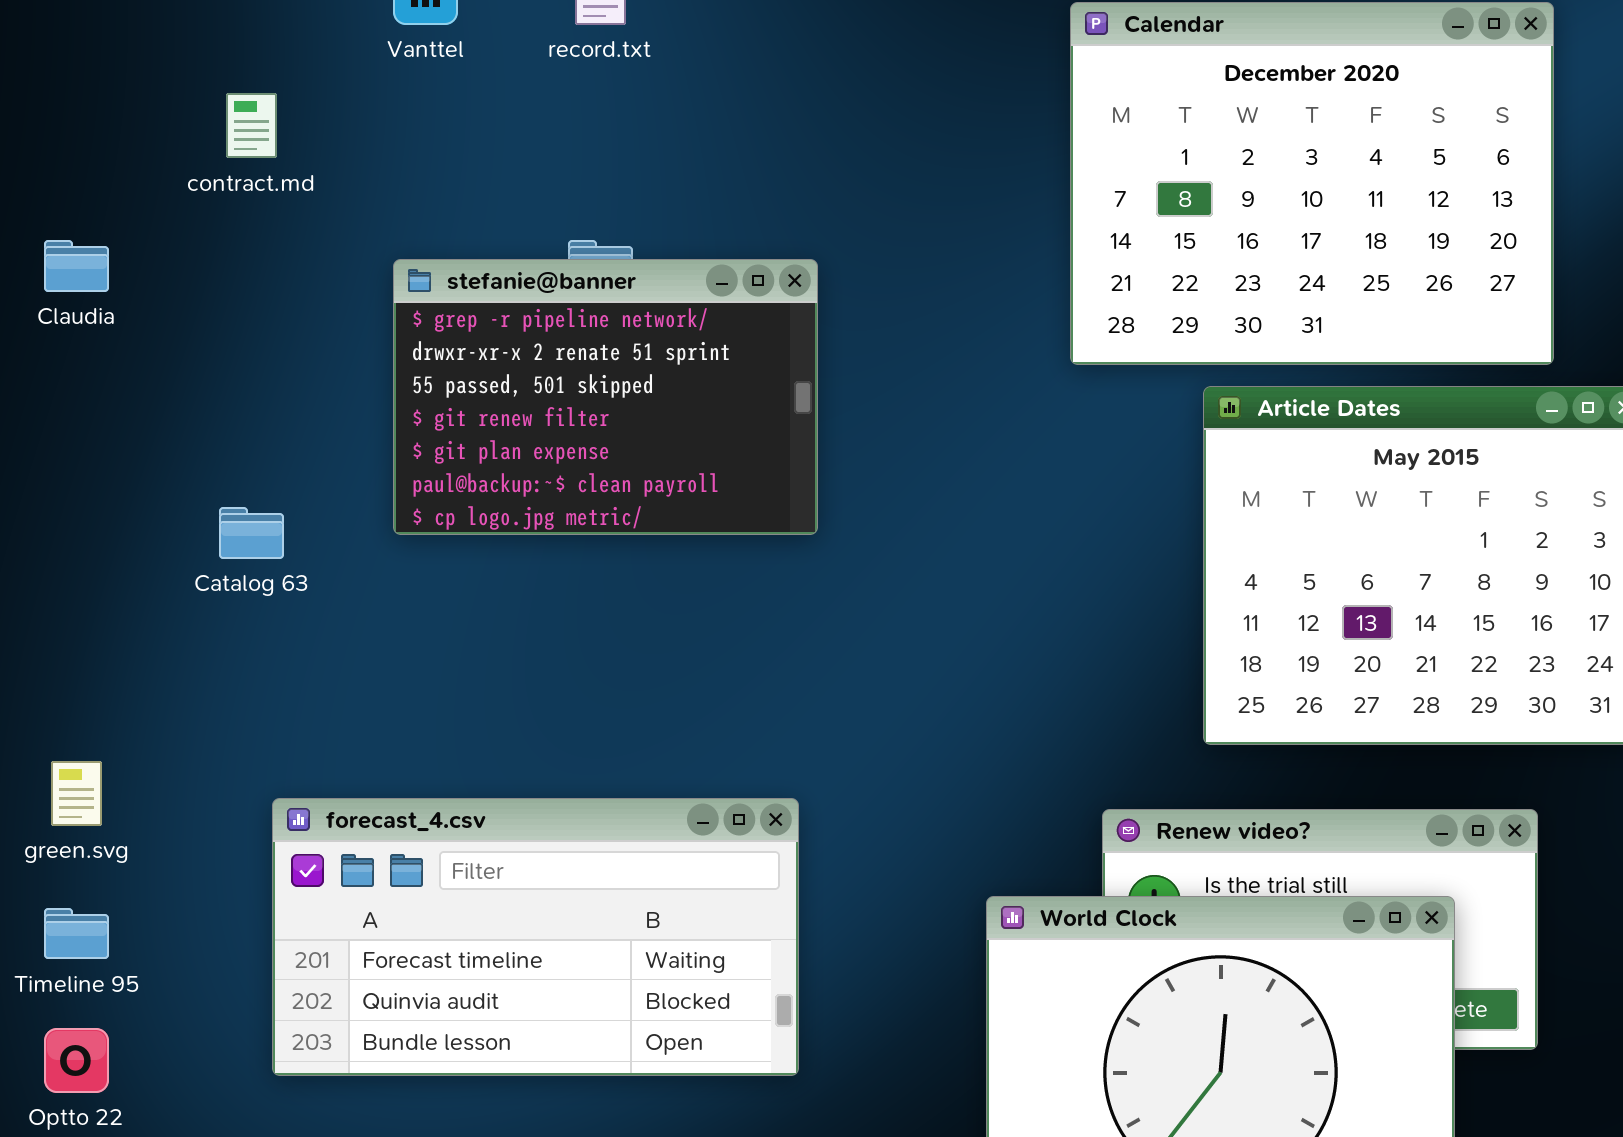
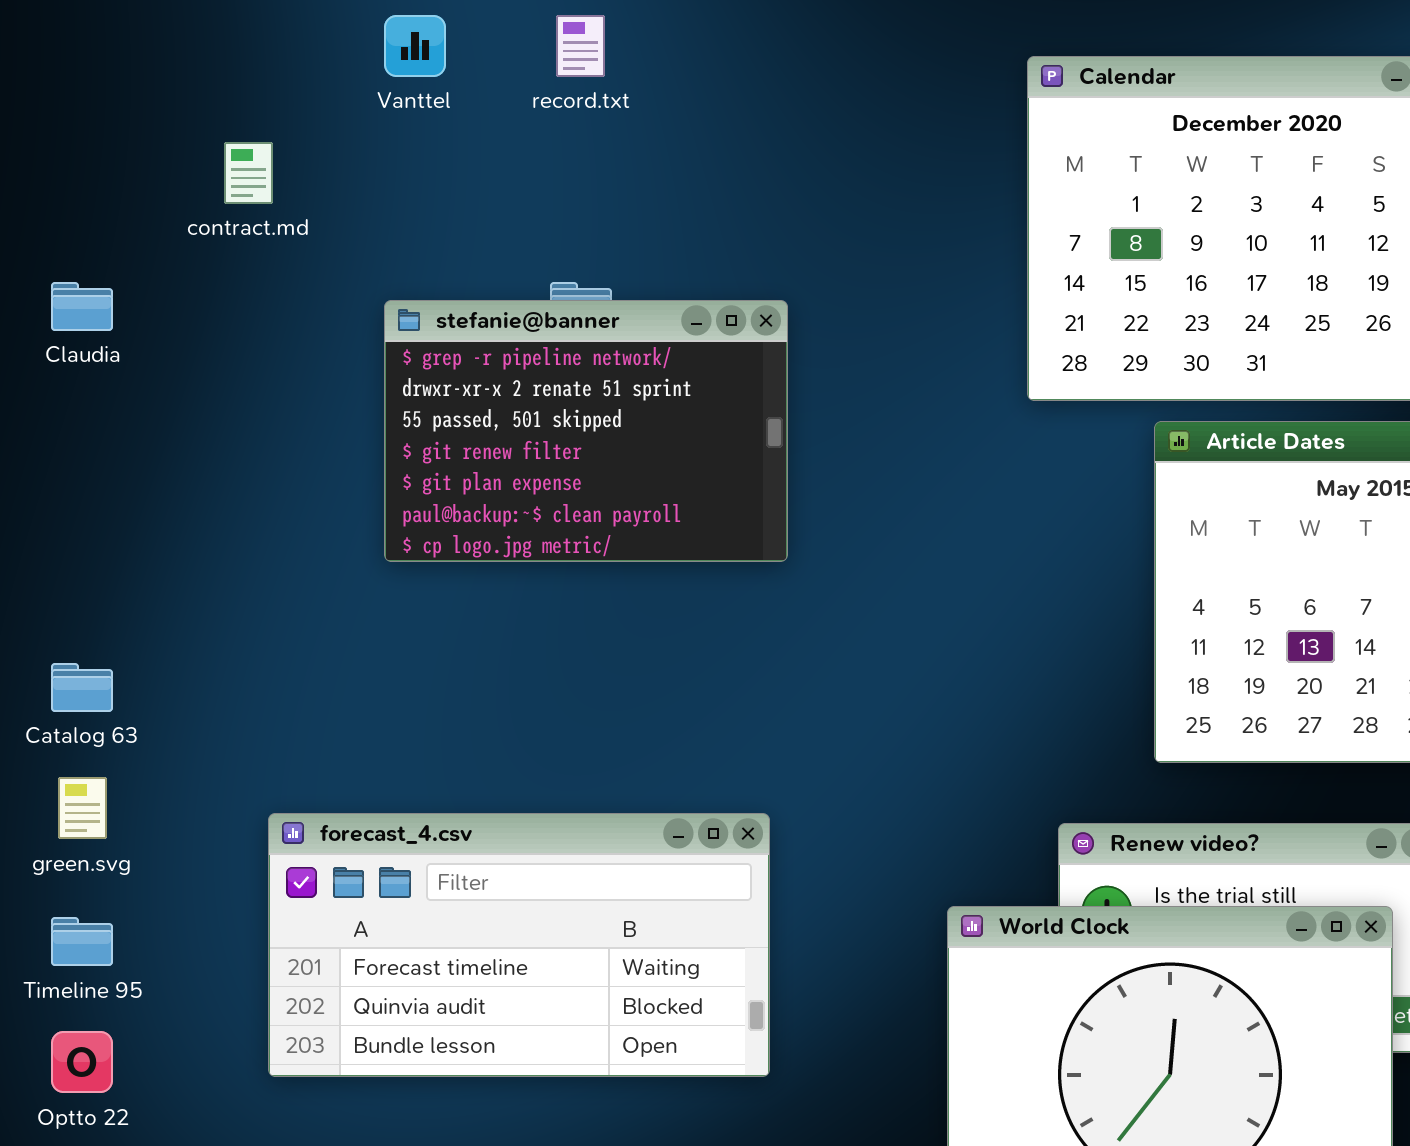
Catalog 63: [219,507,284,559] -> [51,663,113,712], moved

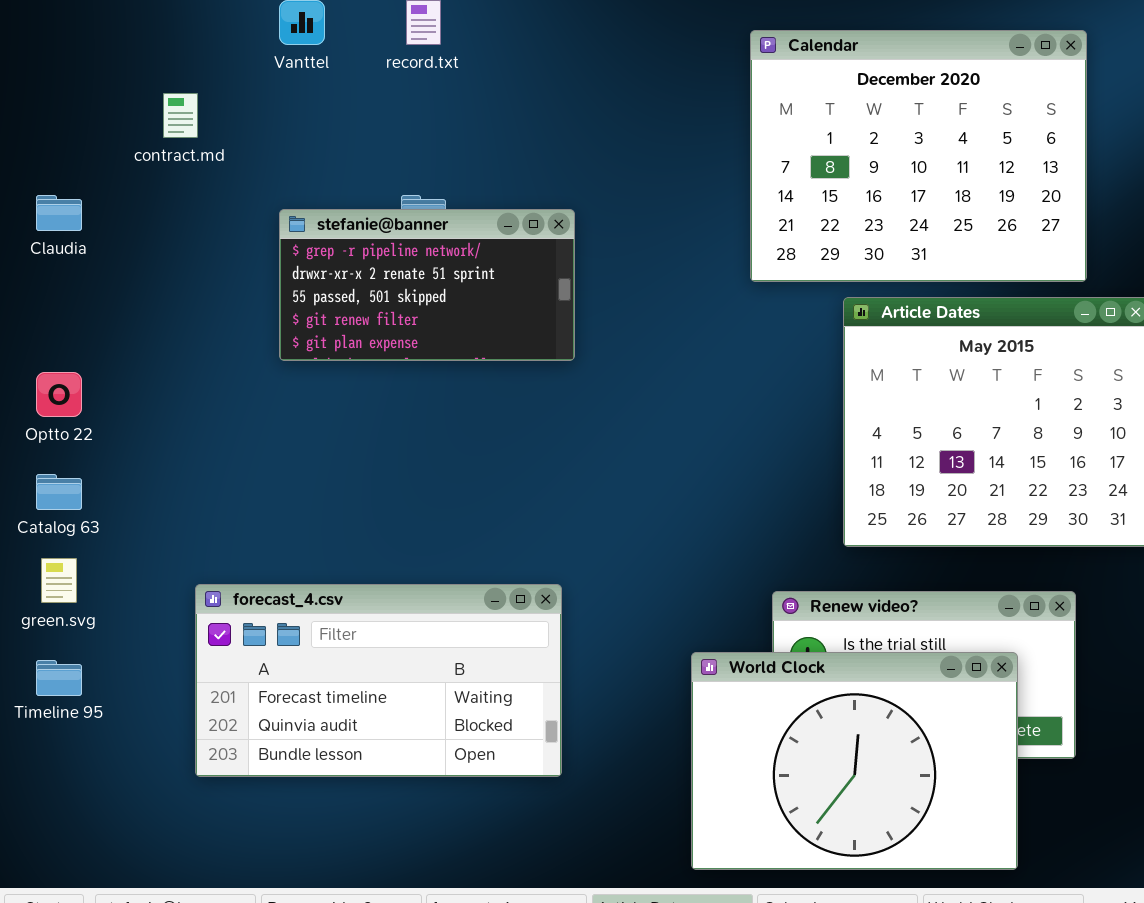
stefanie@banner: [384,300,788,562] -> [279,209,575,361], resized
Optto 22: [51,1031,113,1093] -> [36,372,82,417], moved

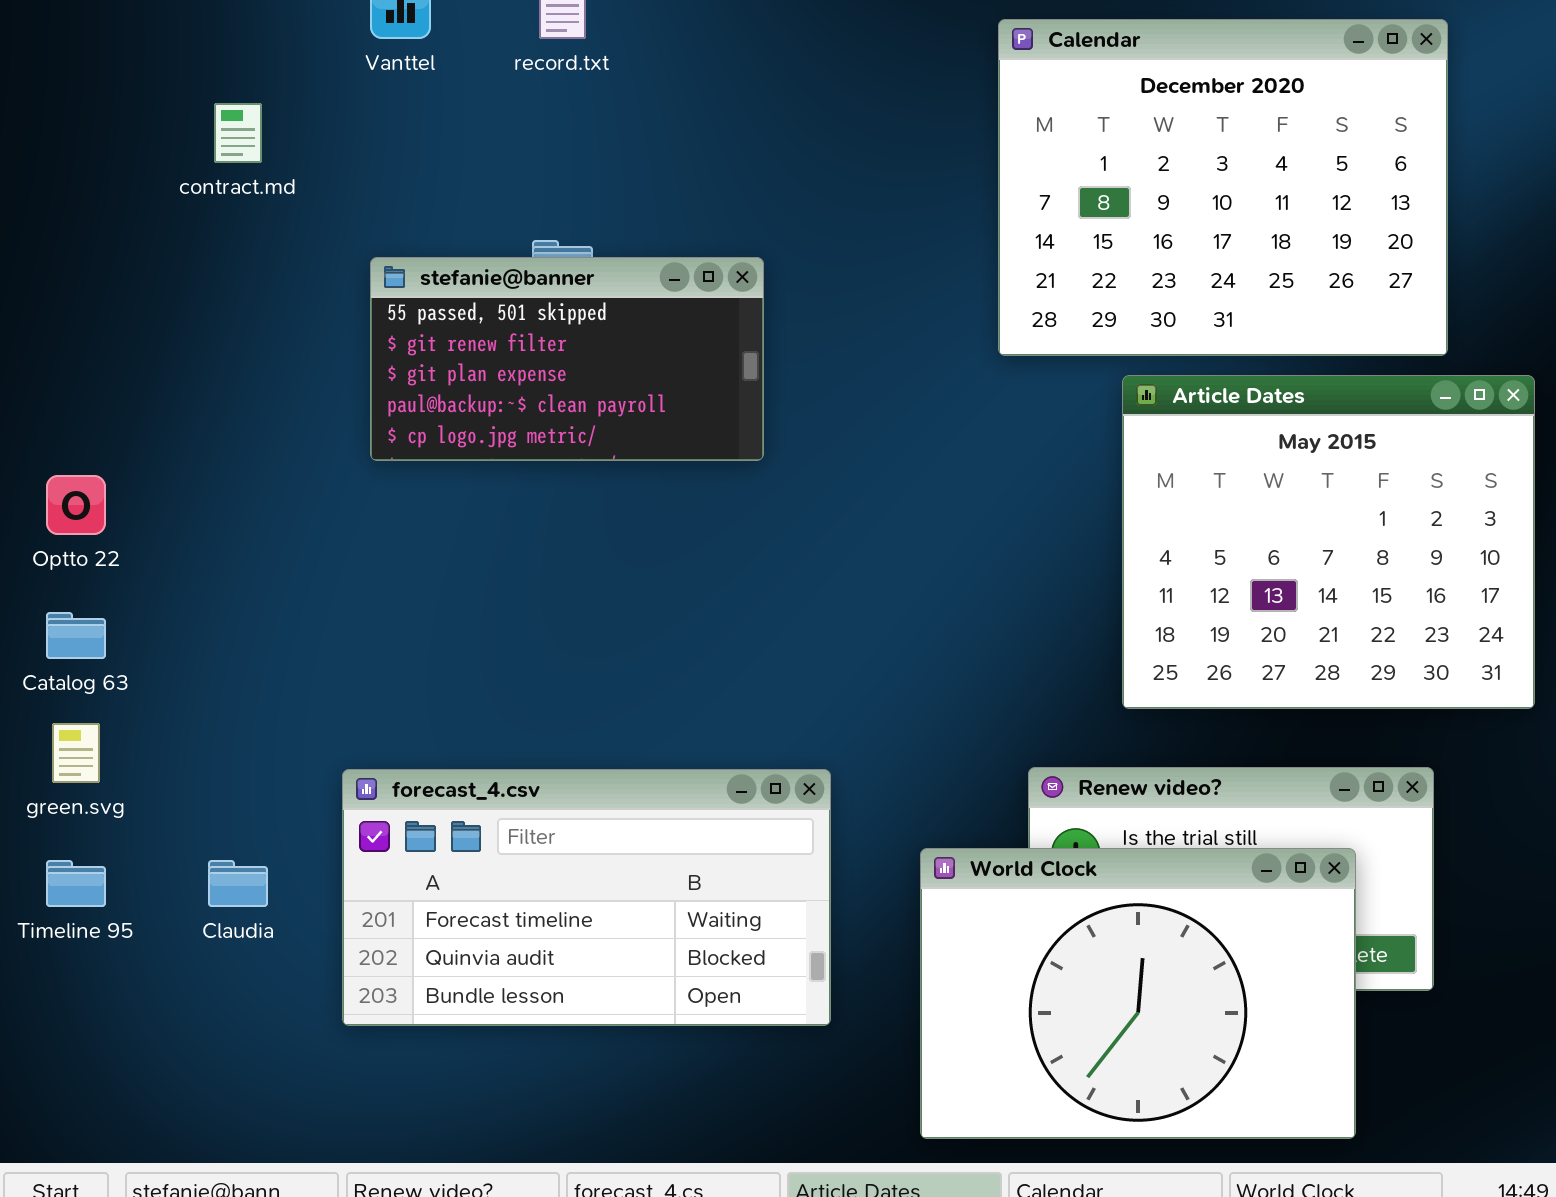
Claudia: [36,195,82,231] -> [208,860,268,907], moved
stefanie@banner: [279,209,575,361] -> [370,257,764,461], scrolled down 2 rows
forecast_4.csv: [195,584,562,777] -> [342,769,831,1026], moved

